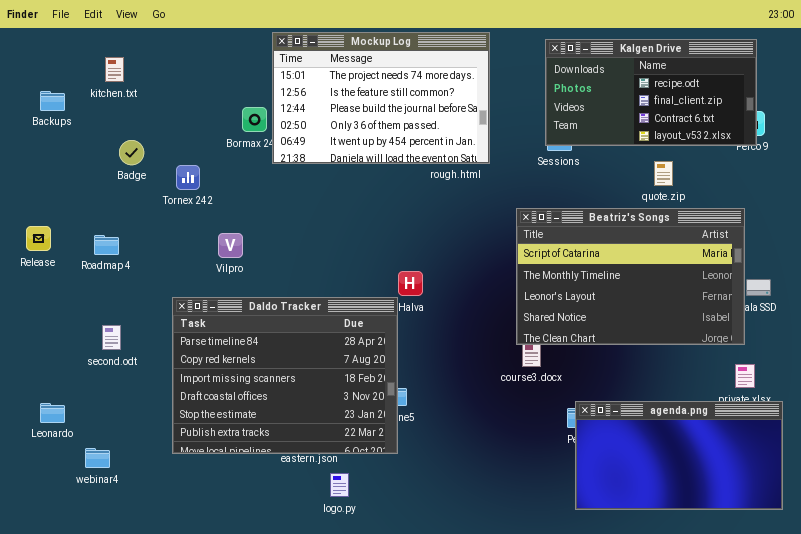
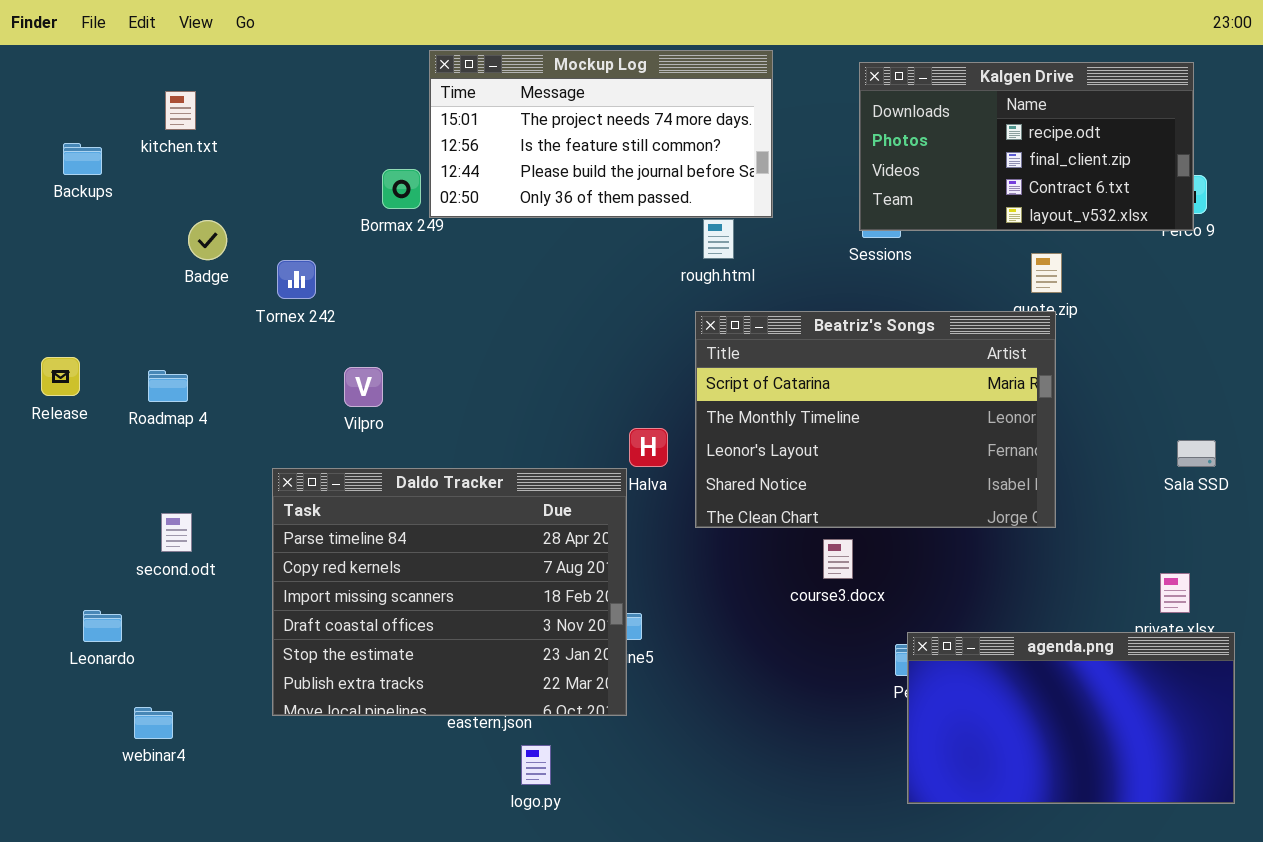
Mockup Log: [272,32,490,164] -> [429,50,773,218], resized
Beatriz's Songs: [516,208,745,345] -> [695,311,1056,528], moved
Leonardo: [40,403,65,423] -> [83,610,122,642], moved

